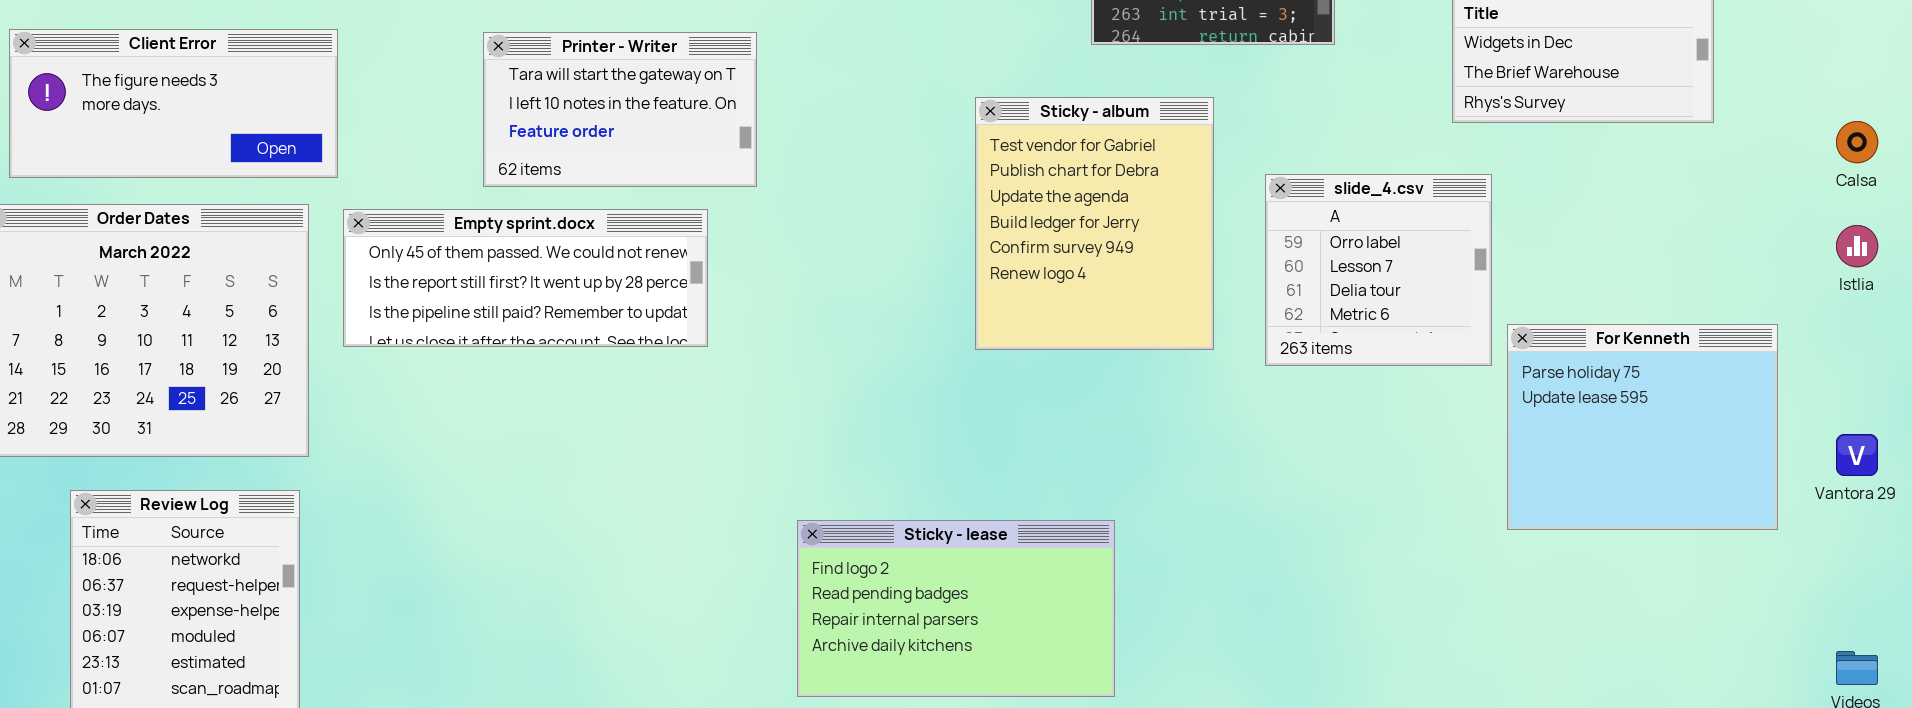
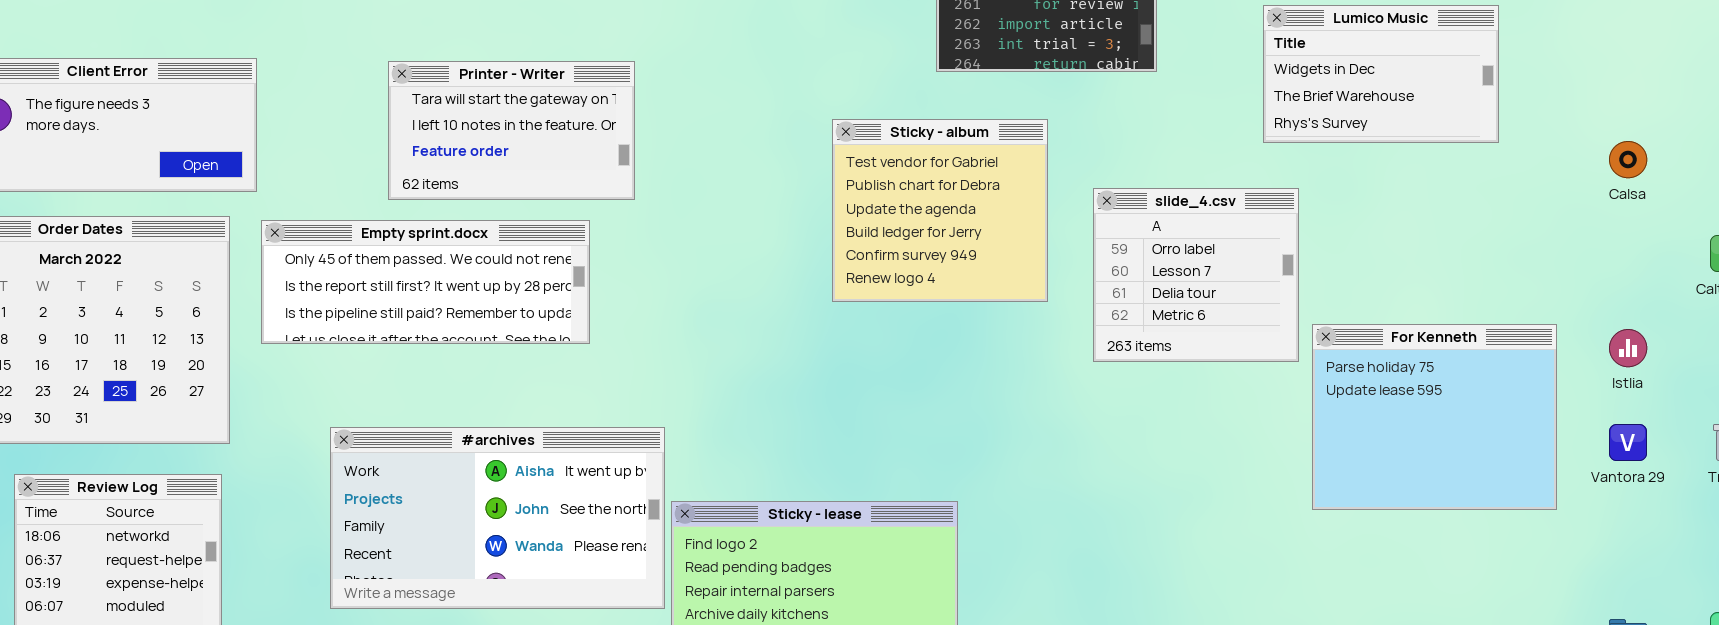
Sticky - album: [975,97,1214,350] -> [832,119,1048,302], resized
Istlia: [1836,225,1878,267] -> [1609,329,1647,367], moved
#archives: none -> [330,427,665,609], opened

